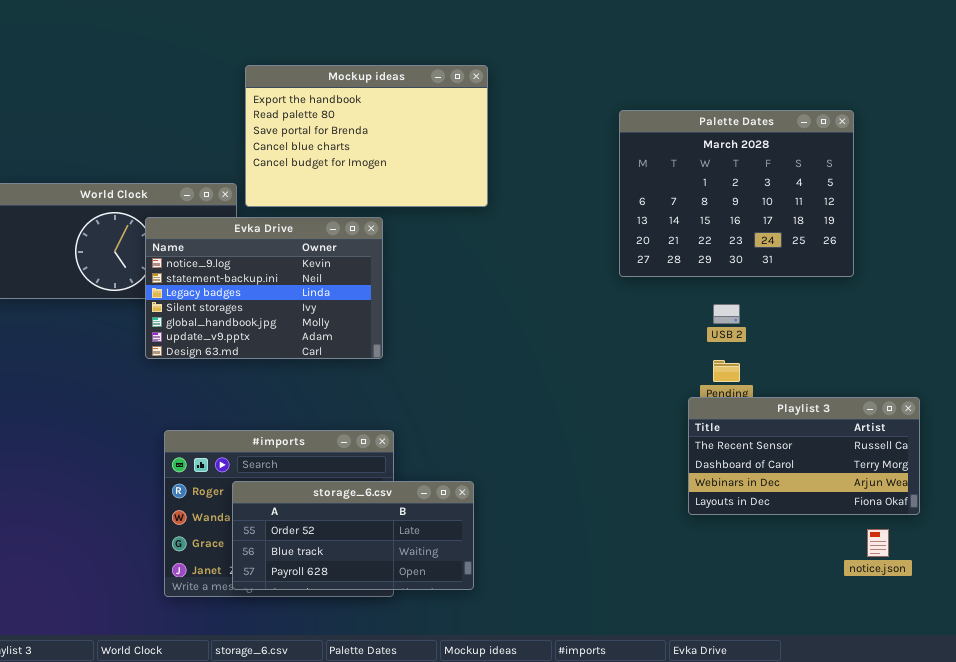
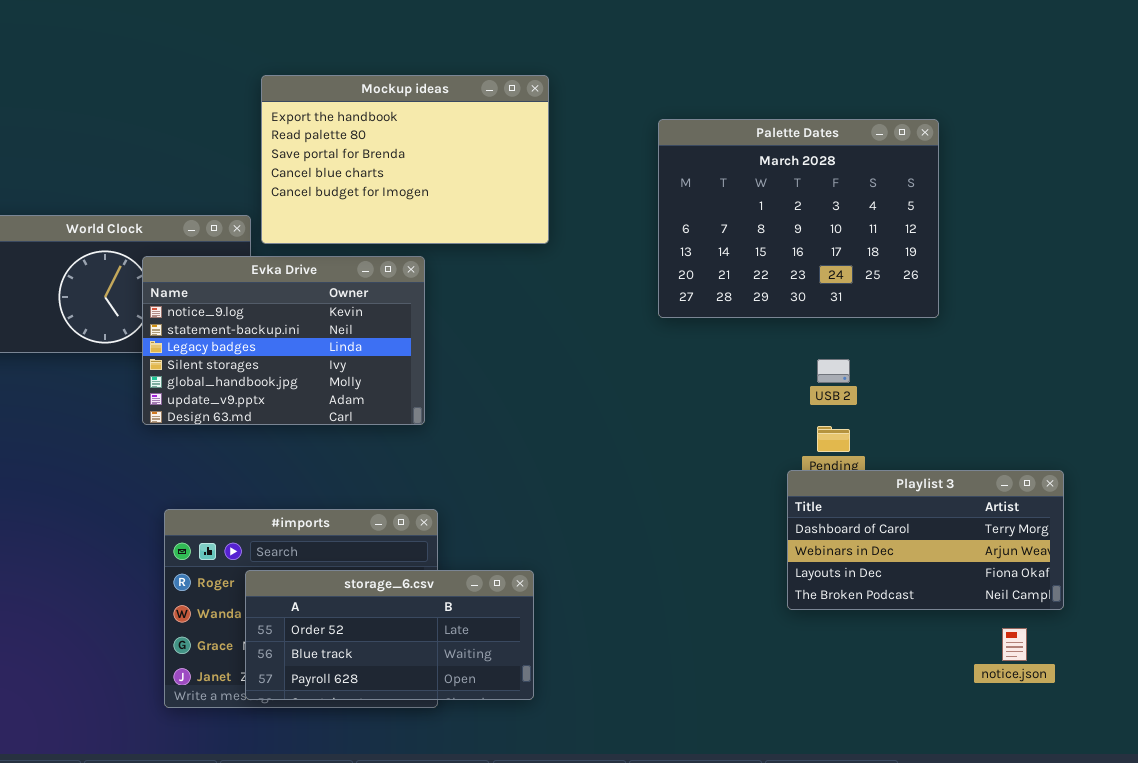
Palette Dates: [619,110,854,277] -> [658,119,939,318], moved
Playlist 3: [688,397,920,515] -> [787,470,1064,610], scrolled down 1 row

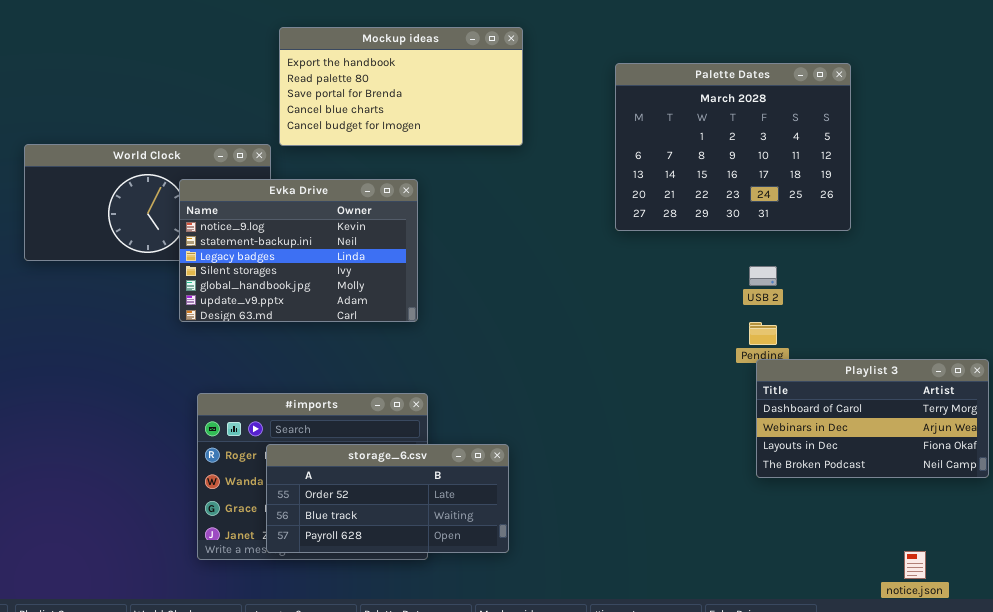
Mockup ideas: [261,75,549,244] -> [279,27,523,146], resized
Playlist 3: [787,470,1064,610] -> [756,359,989,478], moved
notice.json: [1002,628,1027,661] -> [904,551,926,579], moved

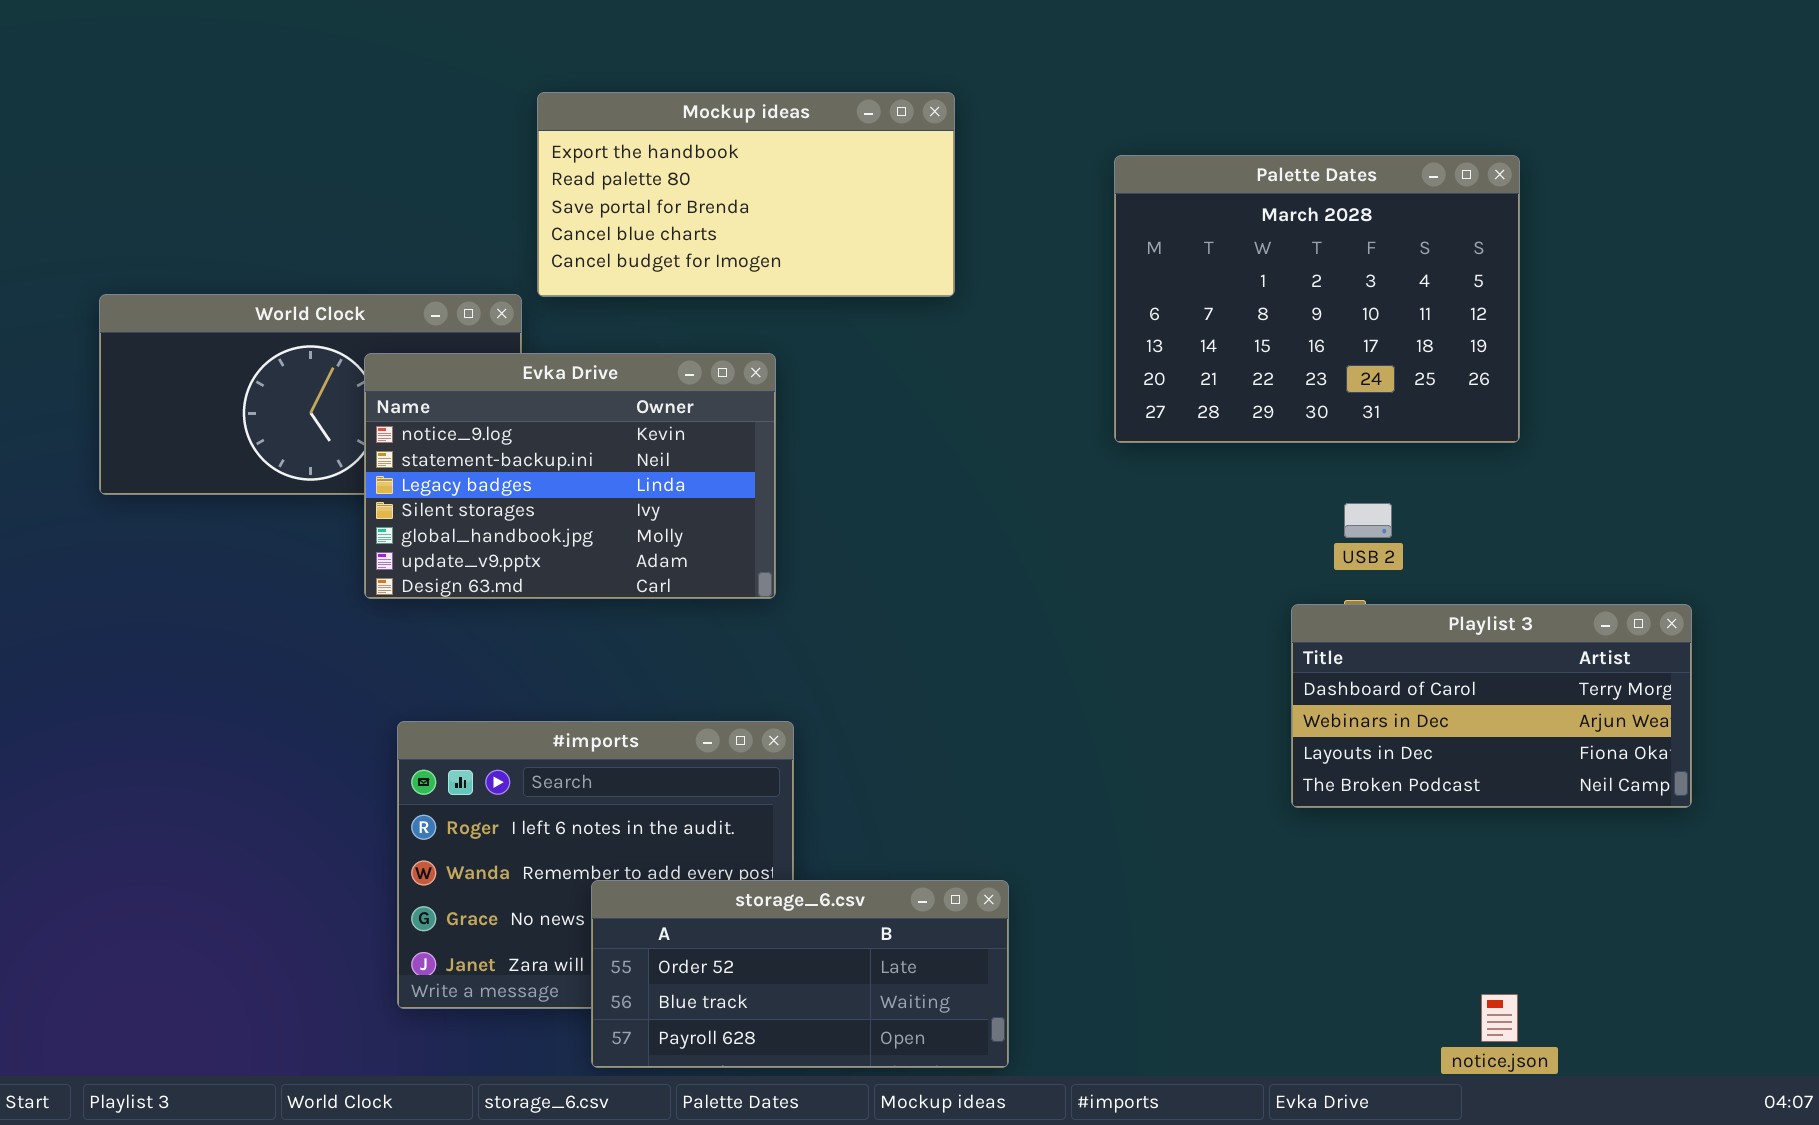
Playlist 3: [756,359,989,478] -> [1291,604,1692,808], moved
storage_6.csv: [266,444,509,553] -> [591,880,1009,1068], moved
notice.json: [904,551,926,579] -> [1481,994,1518,1042], moved

